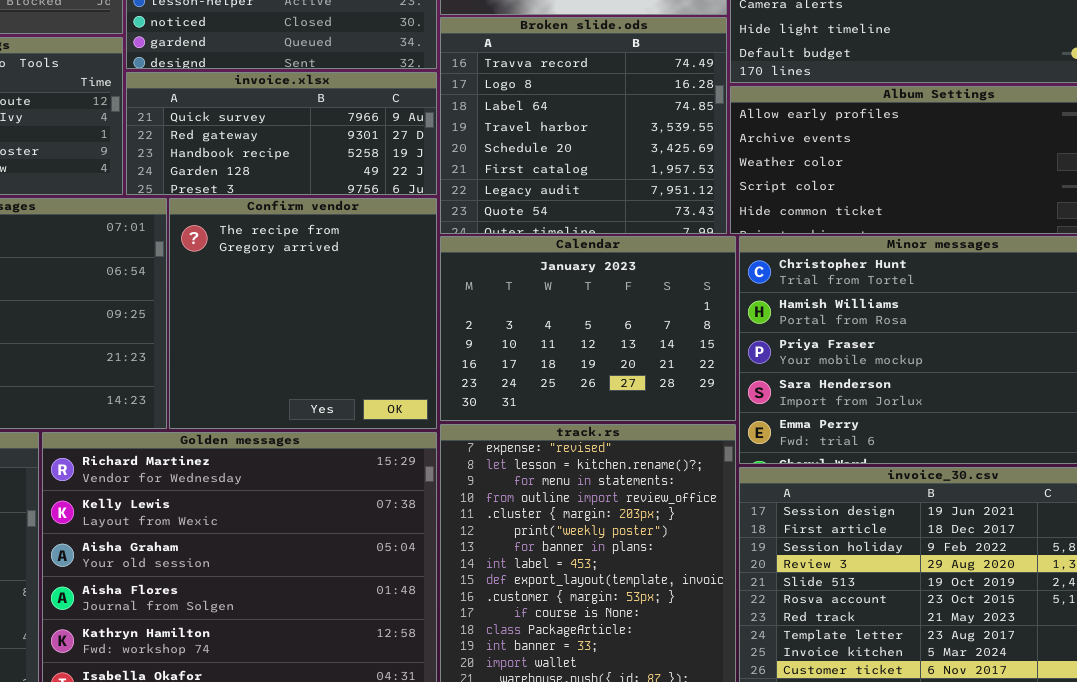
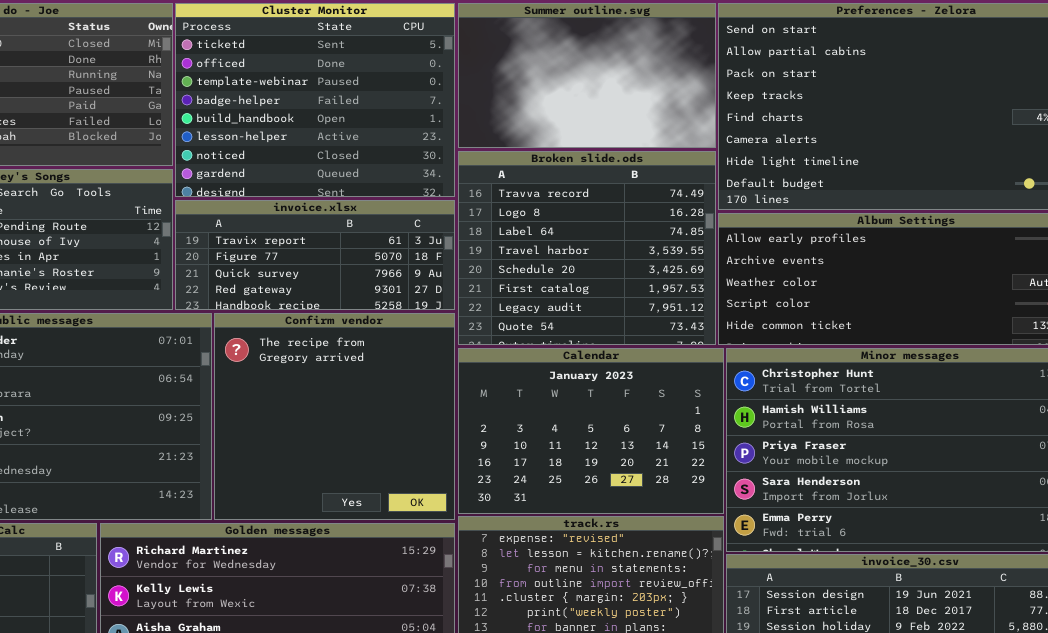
invoice.xlsx: [126,72,437,195] -> [175,200,455,310], scrolled up 2 rows

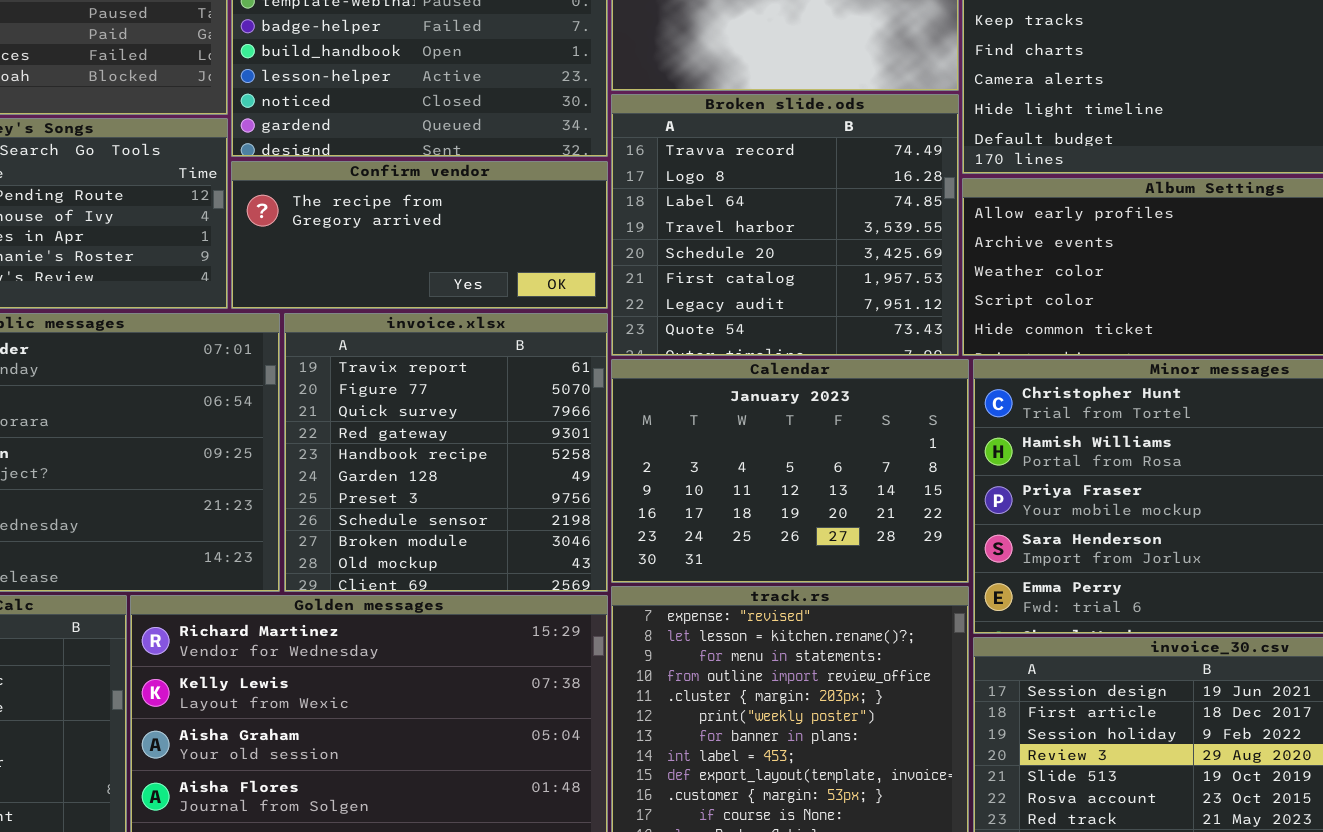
invoice.xlsx: [175,200,455,310] -> [284,313,608,592], moved, resized
Confirm vendor: [214,313,455,520] -> [231,161,608,309], moved, resized

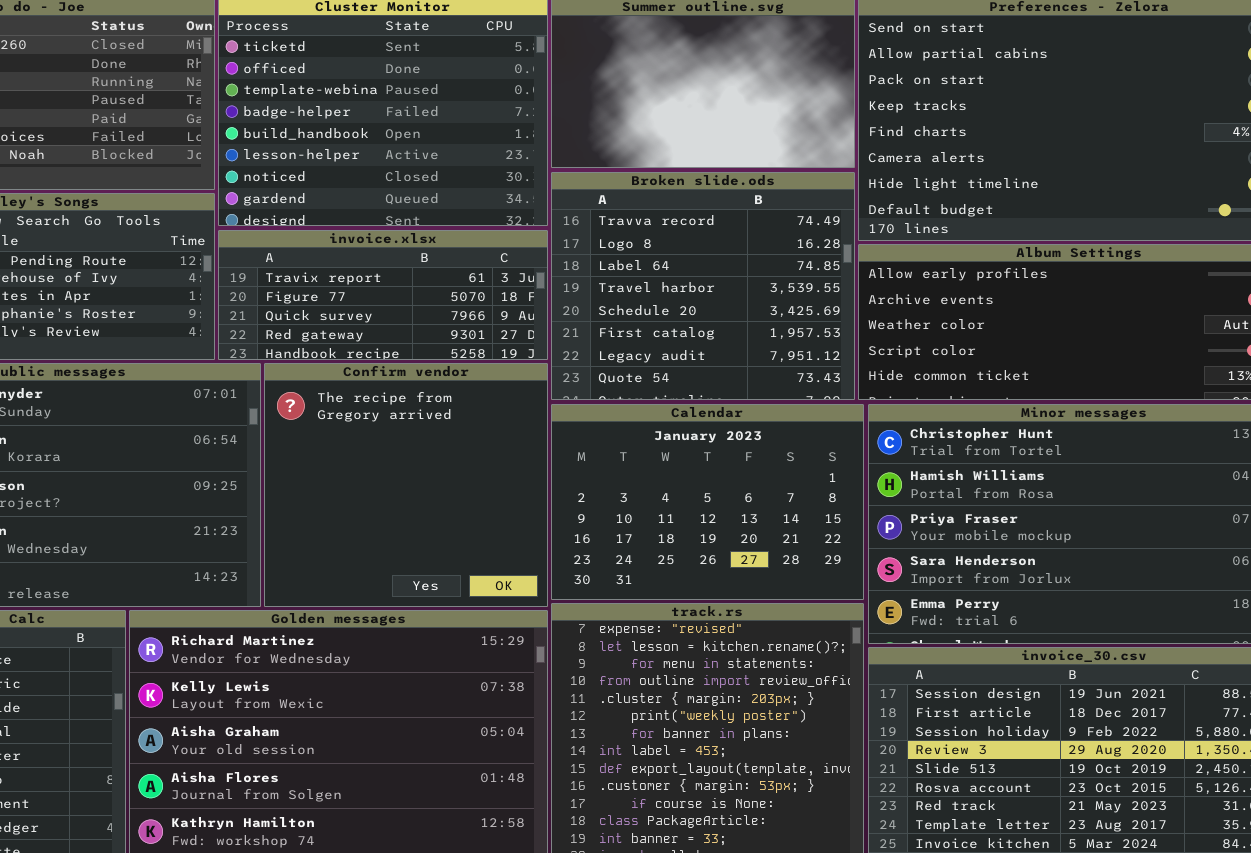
Confirm vendor: [231,161,608,309] -> [264,363,548,607], moved, resized
invoice.xlsx: [284,313,608,592] -> [218,230,548,360], moved, resized

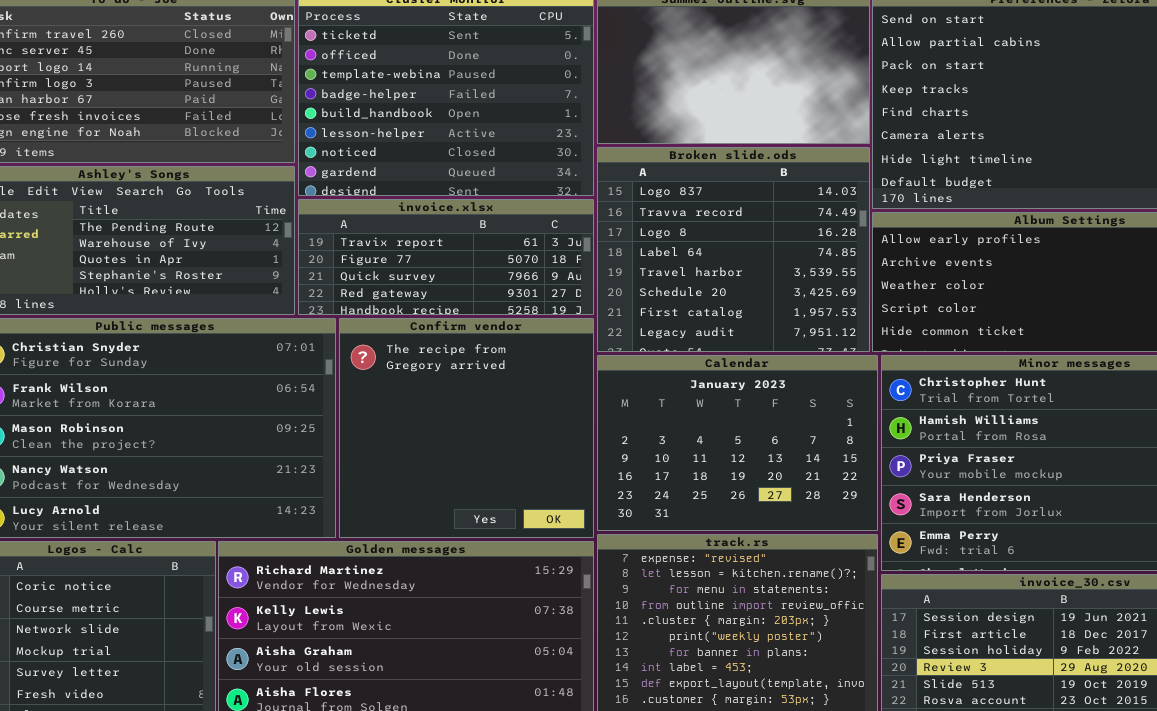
Broken slide.ods: [551,172,855,400] -> [597,147,870,352], scrolled up 1 row

